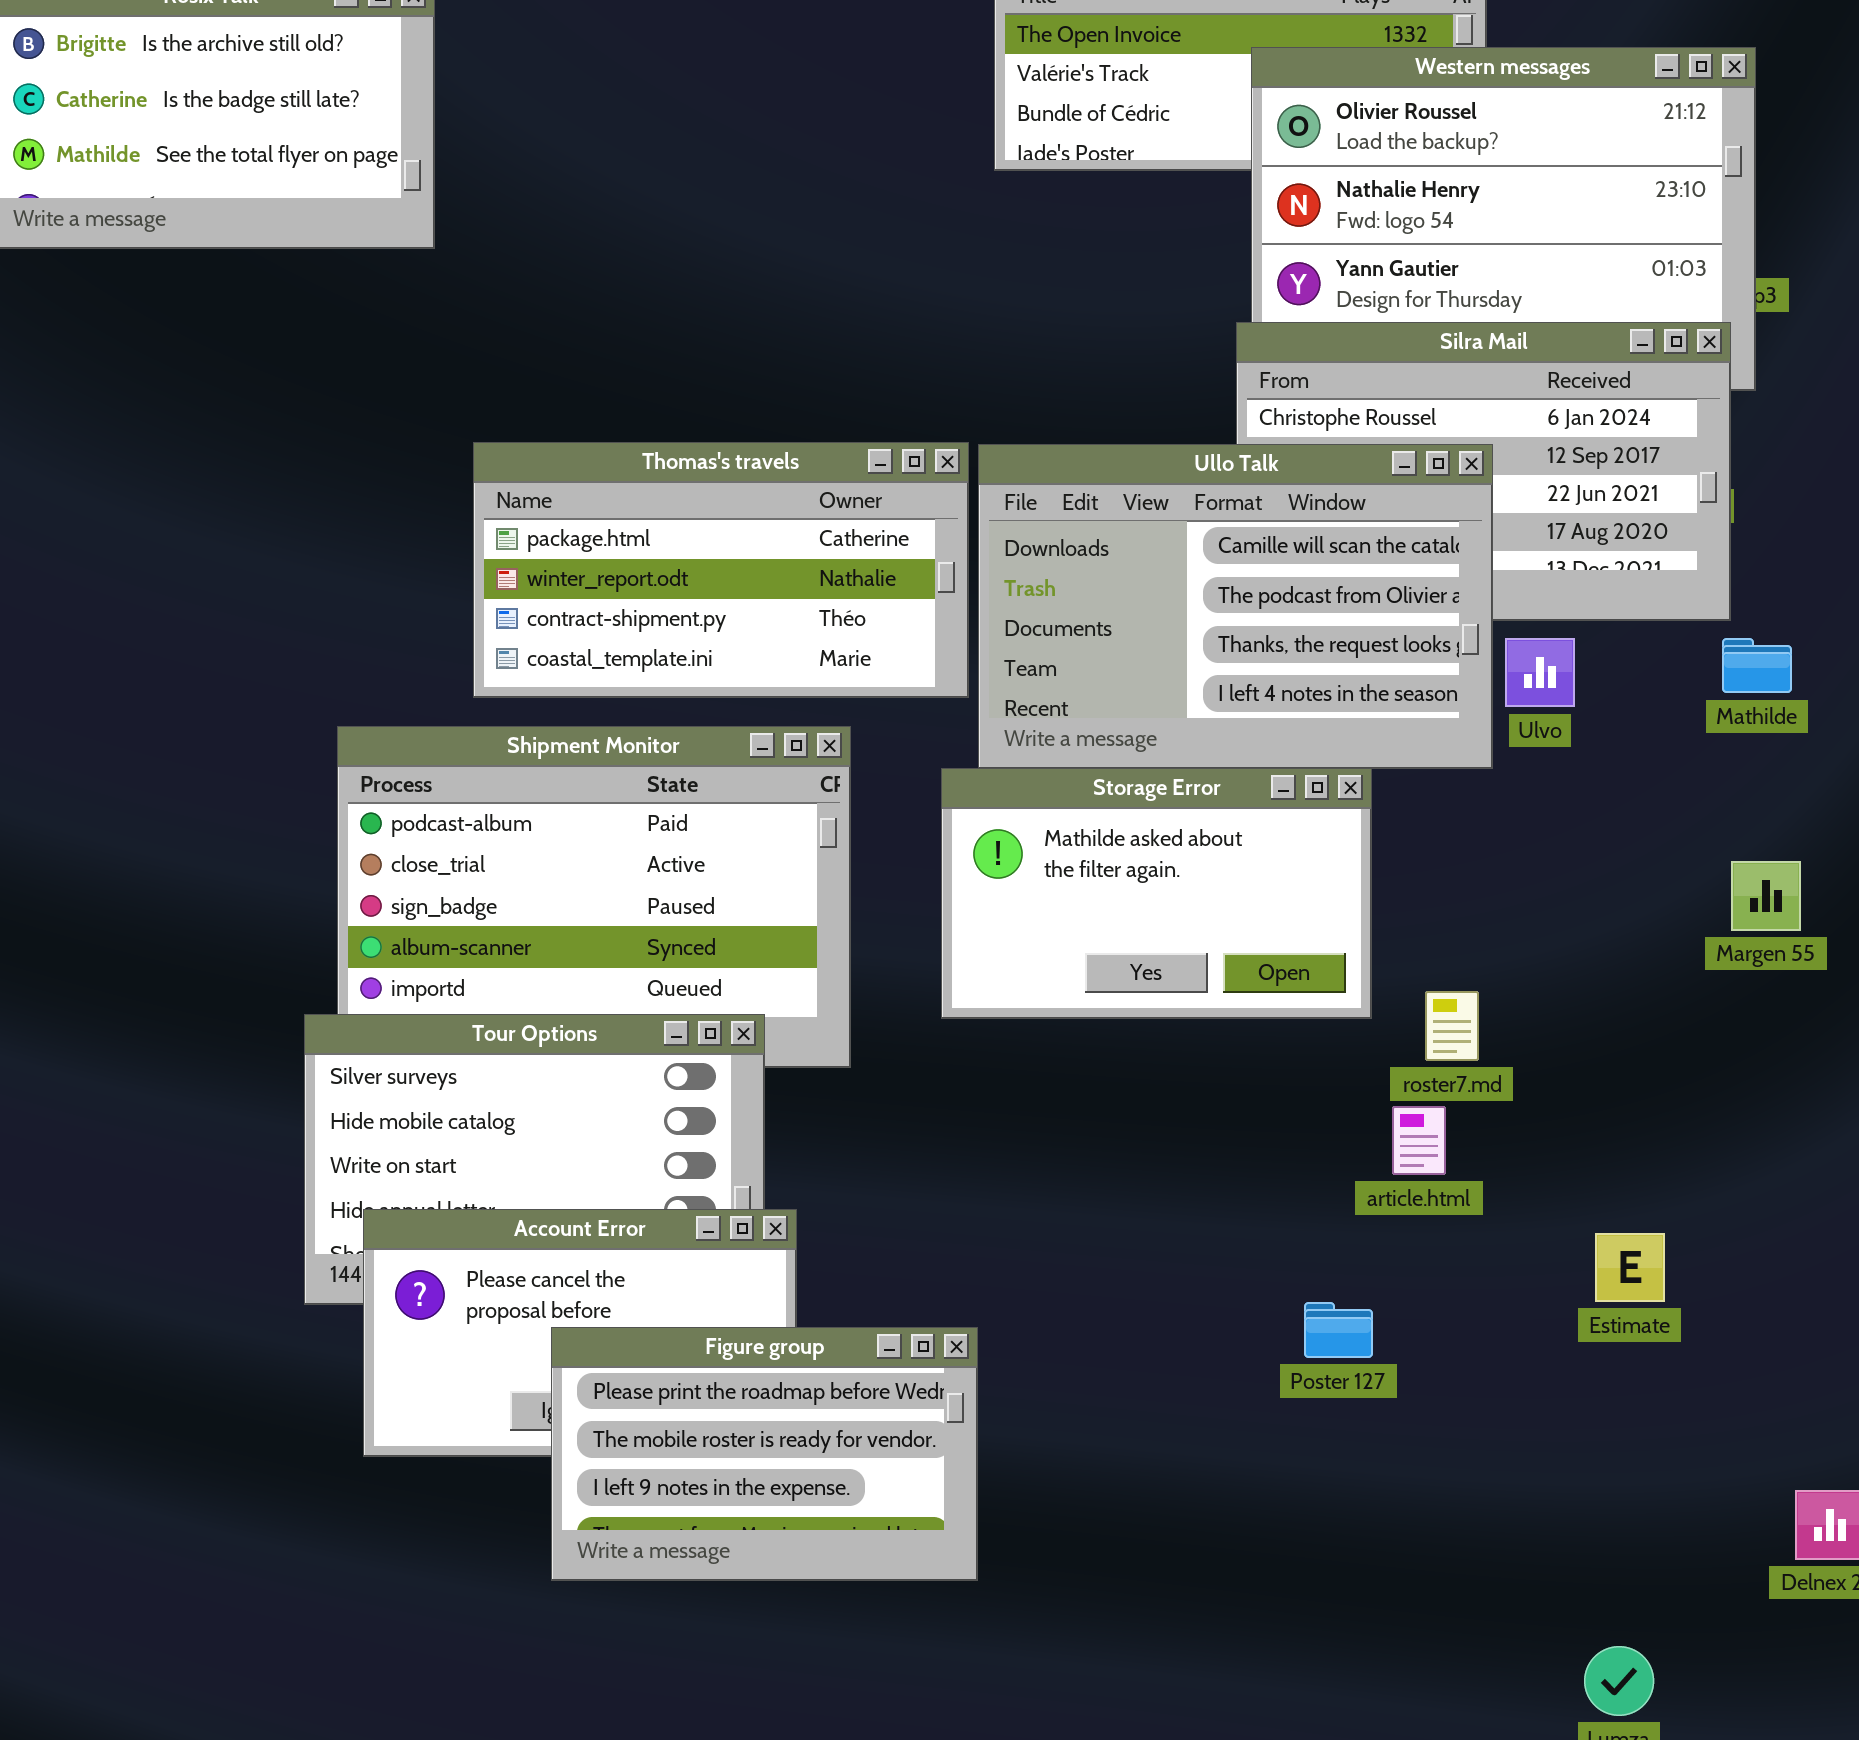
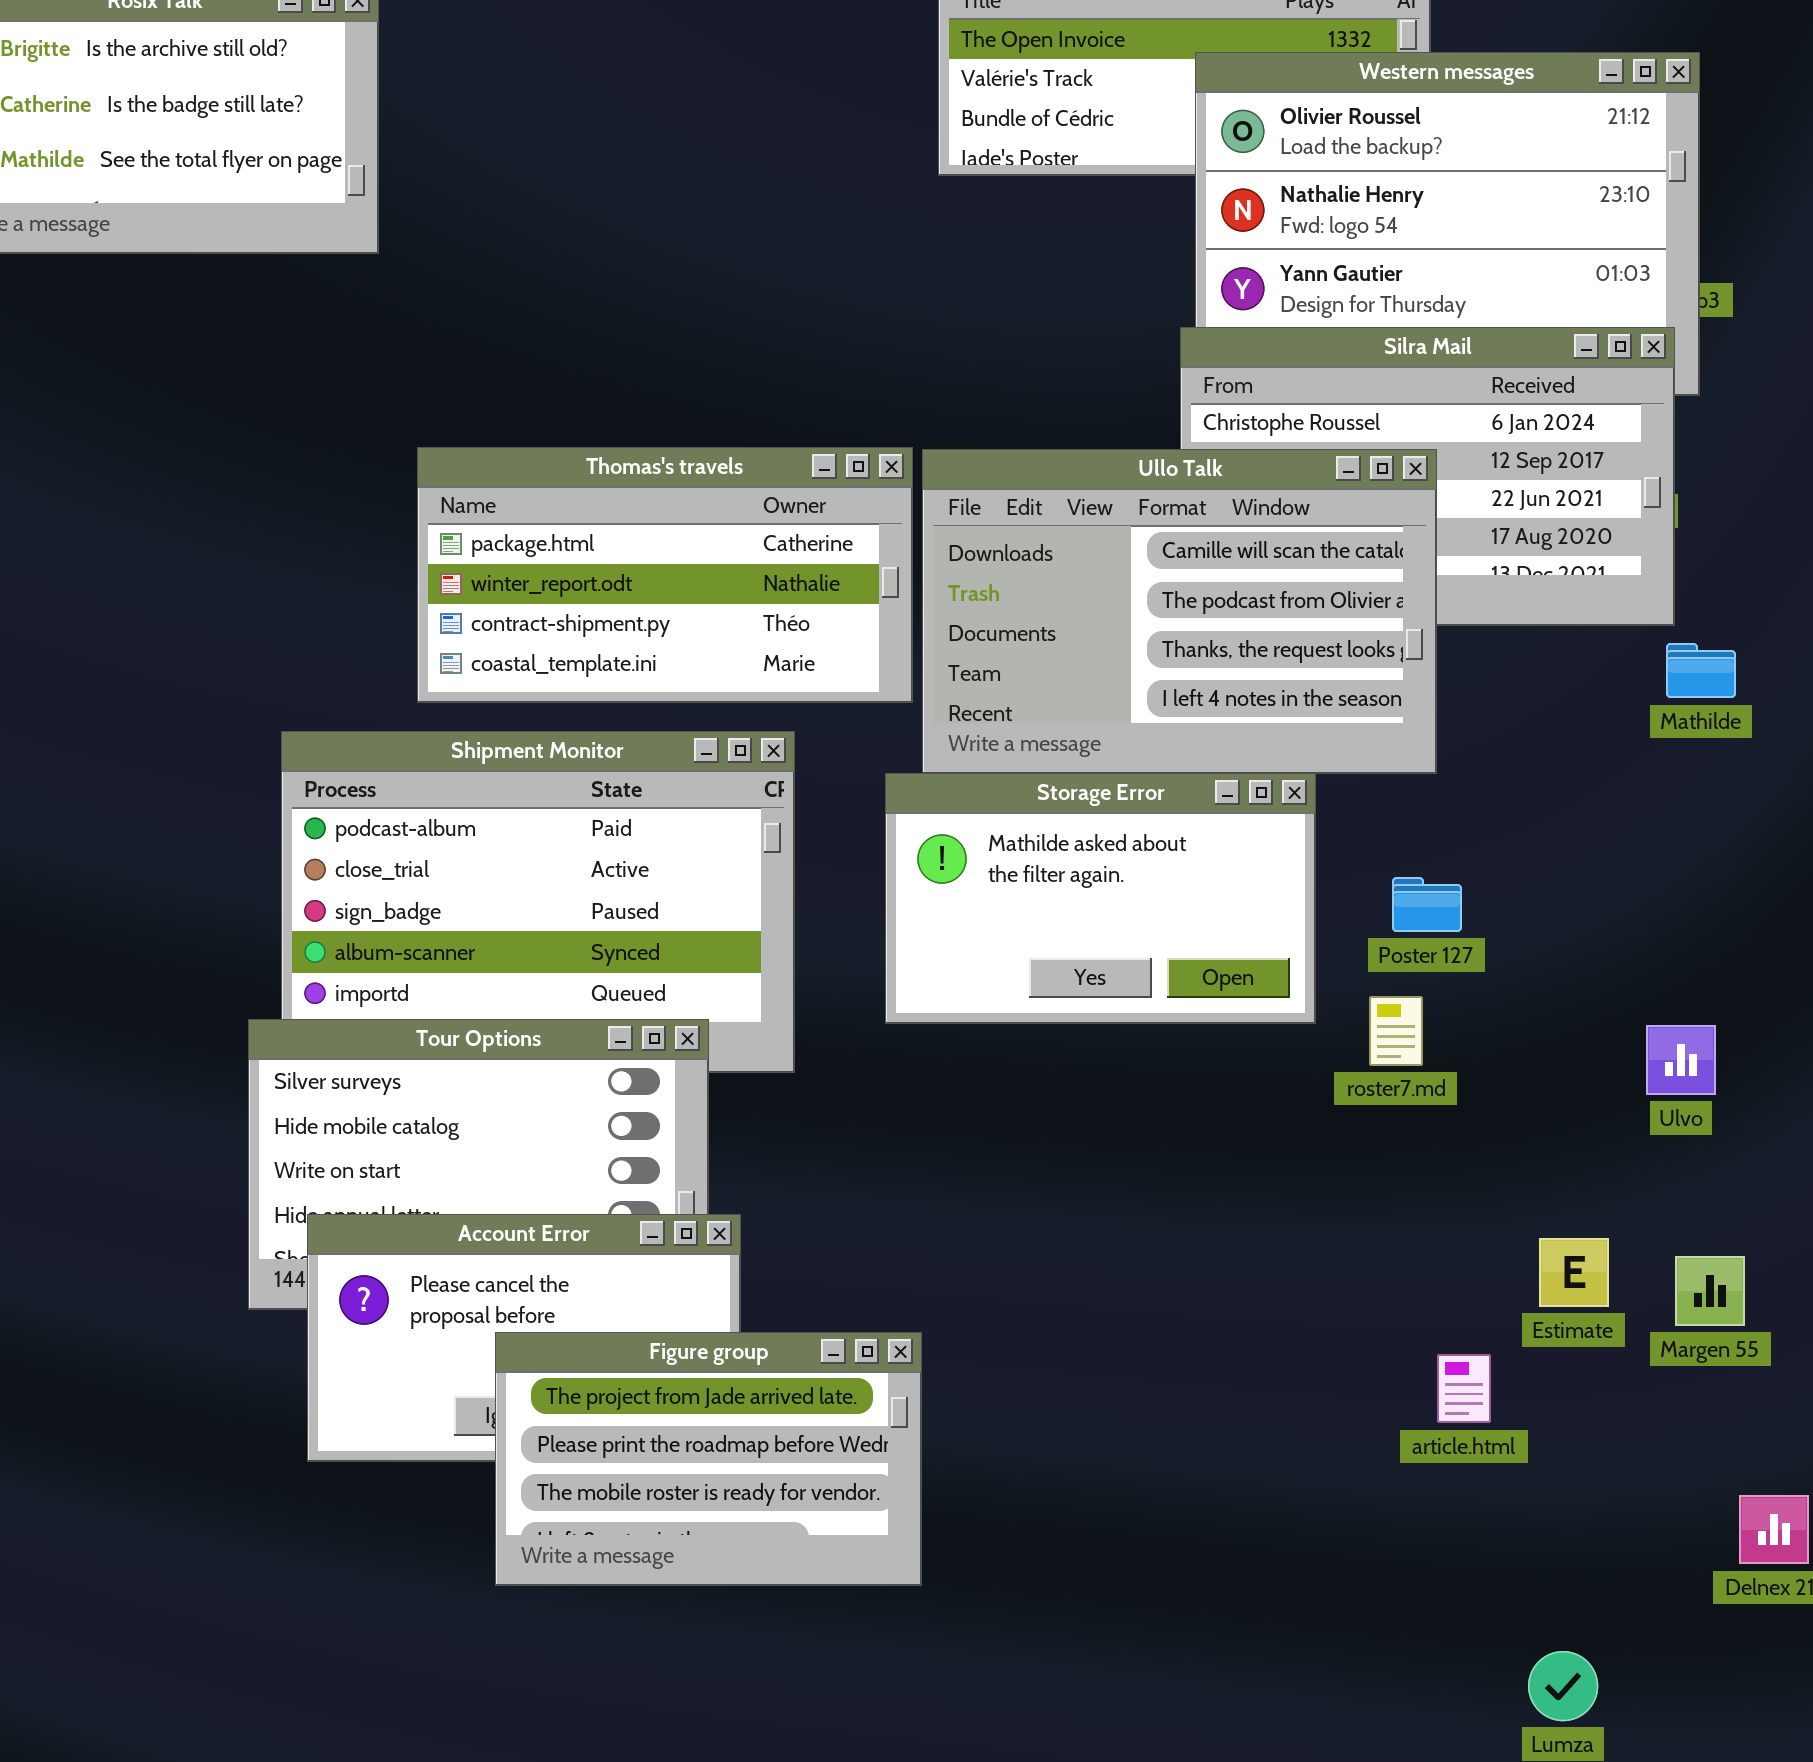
Ulvo: [1505,638,1575,707] -> [1646,1025,1716,1095], moved
Margen 55: [1731,861,1801,931] -> [1675,1256,1745,1326], moved
article.html: [1392,1106,1446,1175] -> [1437,1354,1491,1423], moved
Poster 127: [1304,1302,1373,1358] -> [1392,877,1462,932], moved
Figure group: [551,1327,978,1581] -> [495,1332,922,1586], scrolled up 1 row

